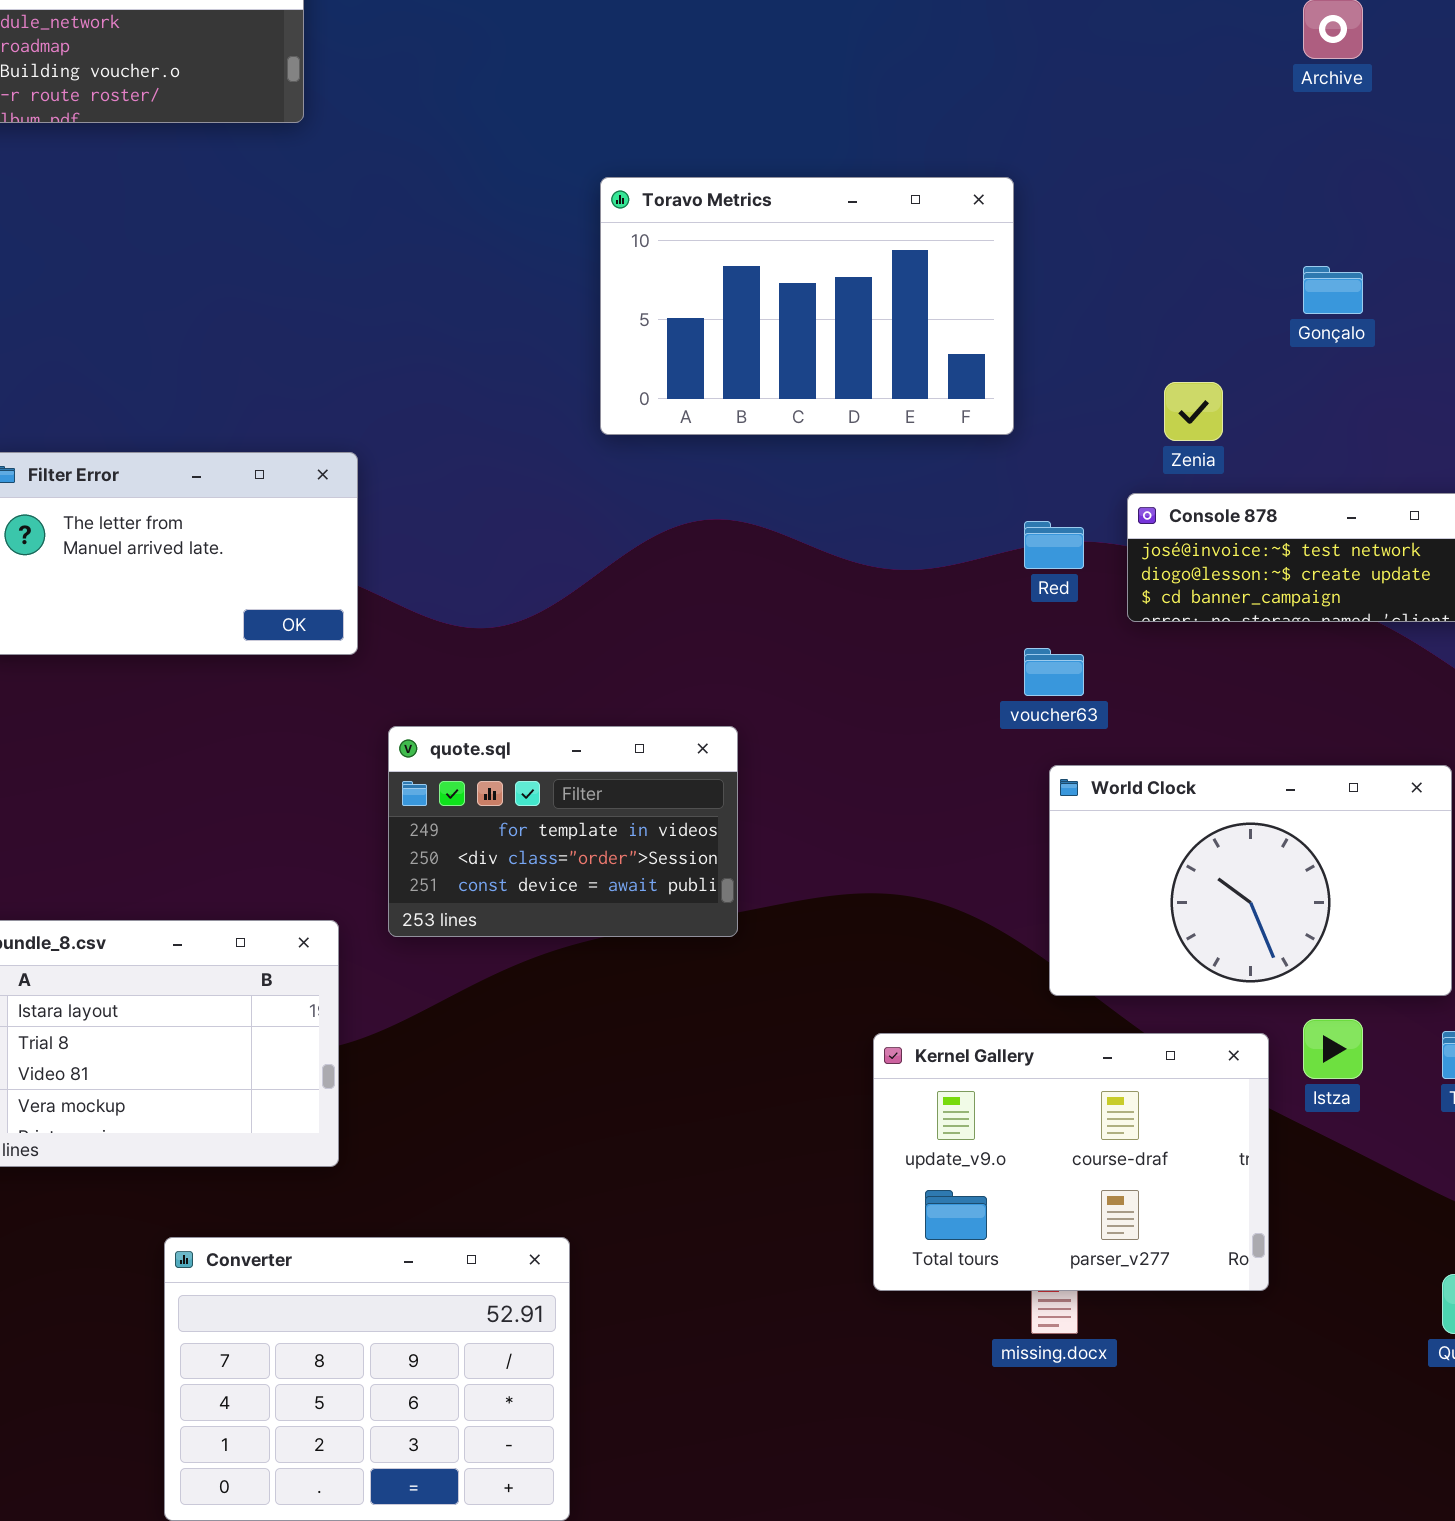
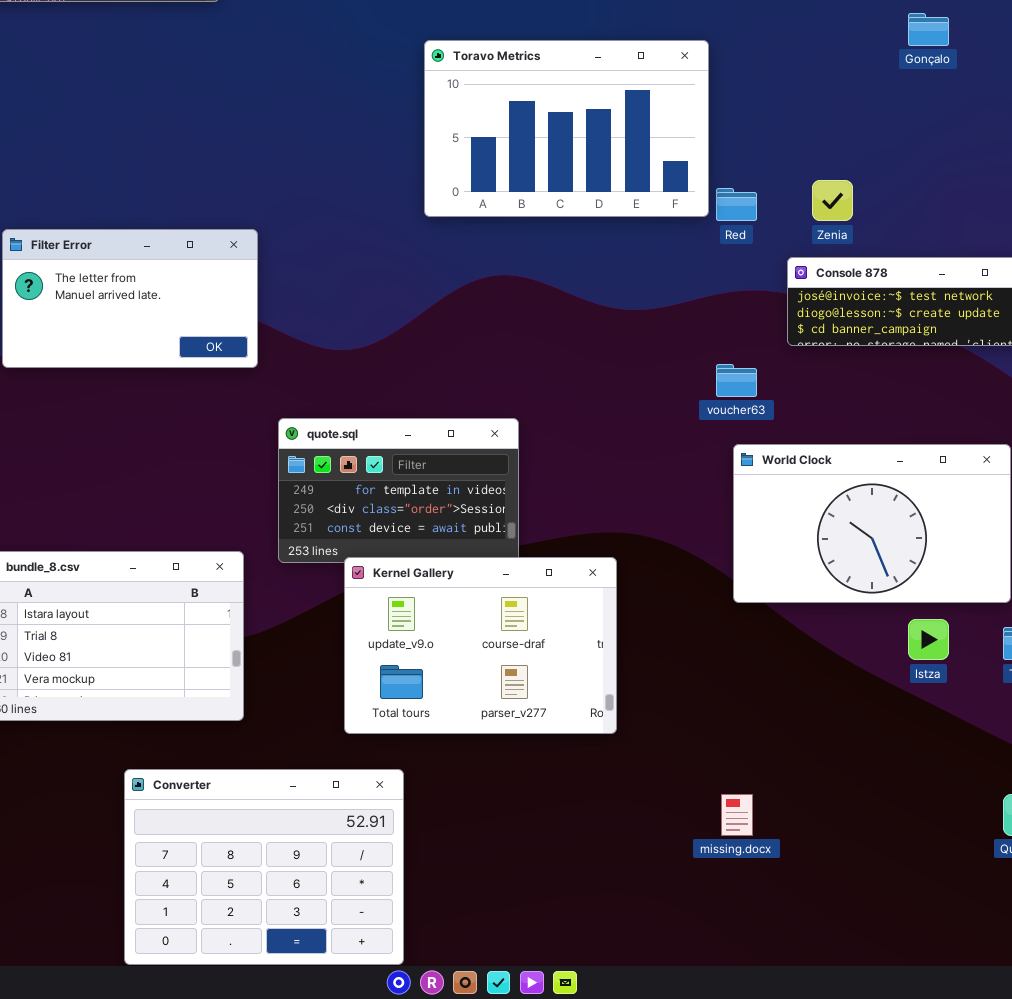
Gonçalo: [1303,266,1363,314] -> [908,13,949,46], moved
Red: [1024,521,1084,569] -> [716,188,757,221], moved
Kernel Gallery: [873,1033,1269,1291] -> [344,557,617,734], moved

